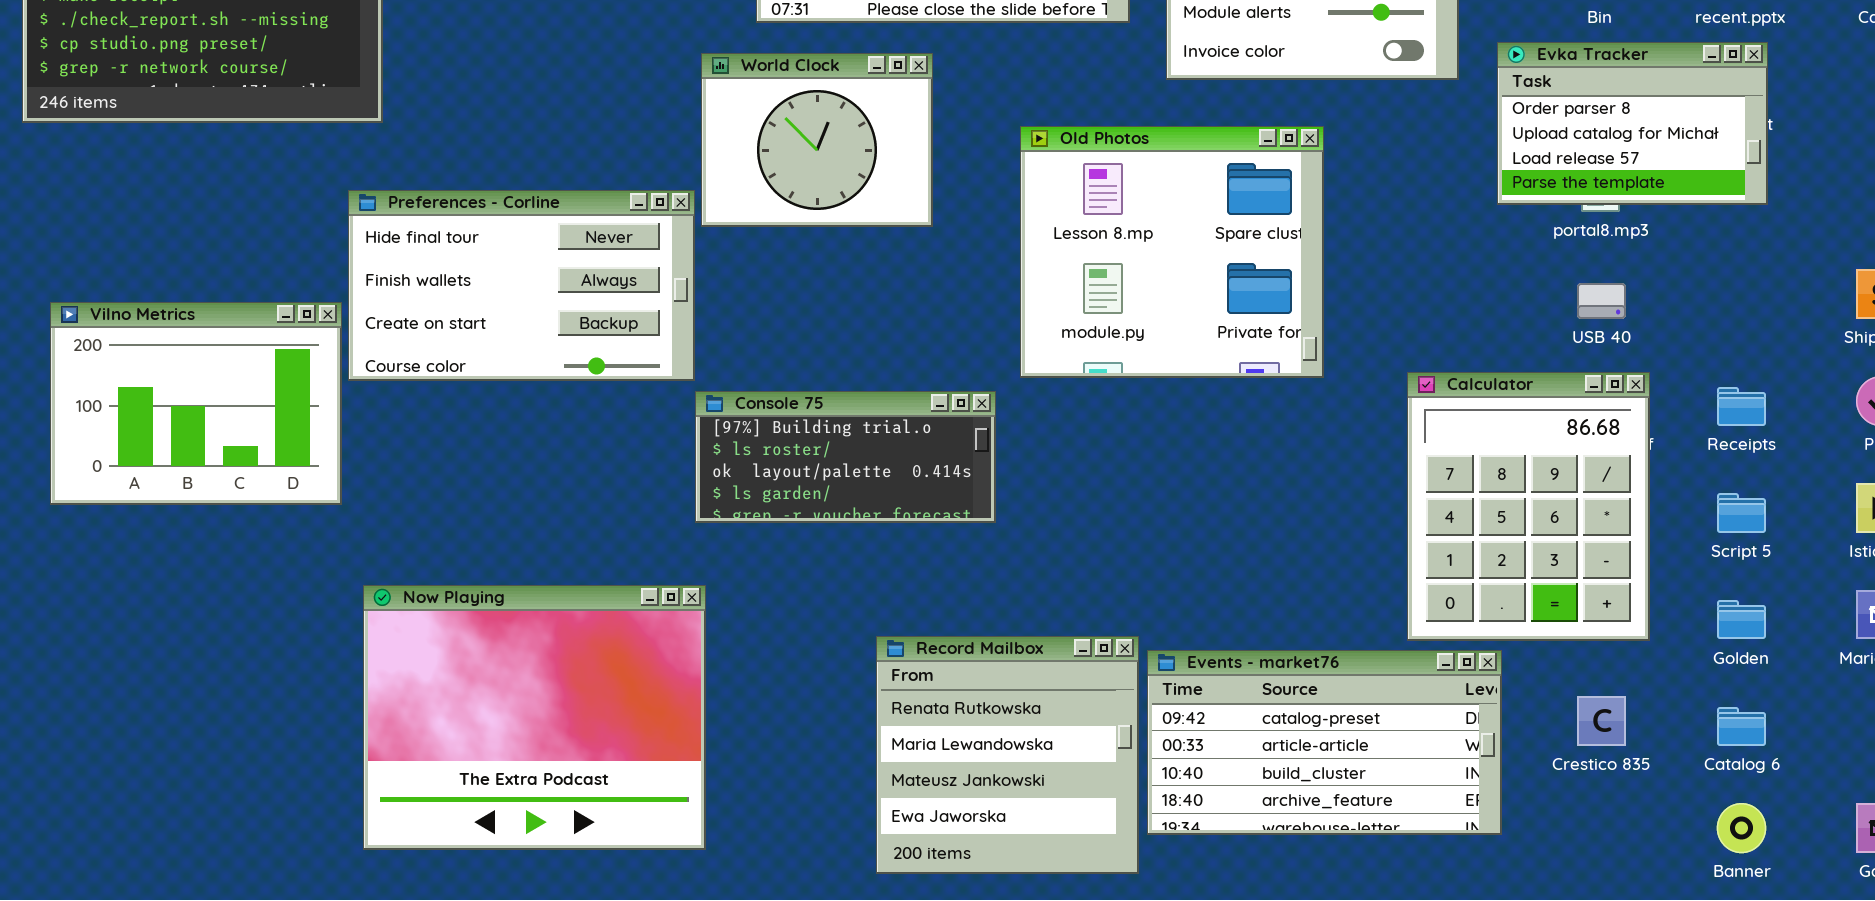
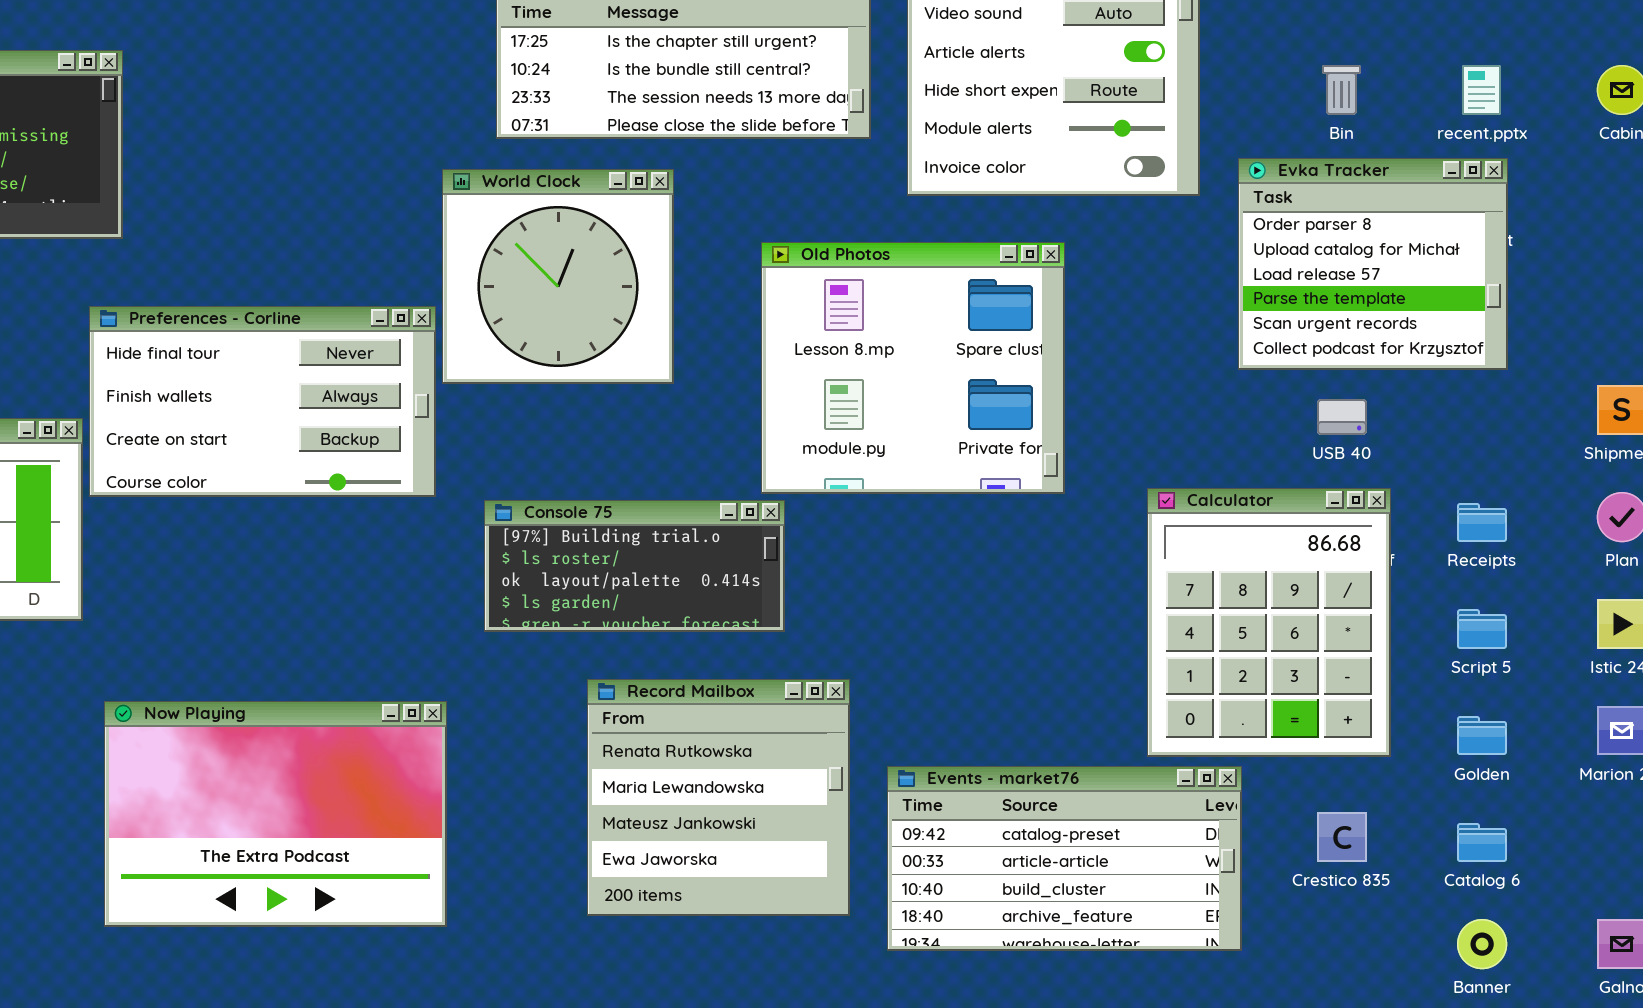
Evka Tracker: [1497,42,1768,205] -> [1238,158,1508,370], resized
World Clock: [701,53,933,227] -> [442,169,674,384], resized
Console 75: [695,391,996,523] -> [484,500,785,632], moved
Now Playing: [363,585,706,850] -> [104,701,447,927], resized
Record Mailbox: [876,636,1139,874] -> [587,679,850,916], moved

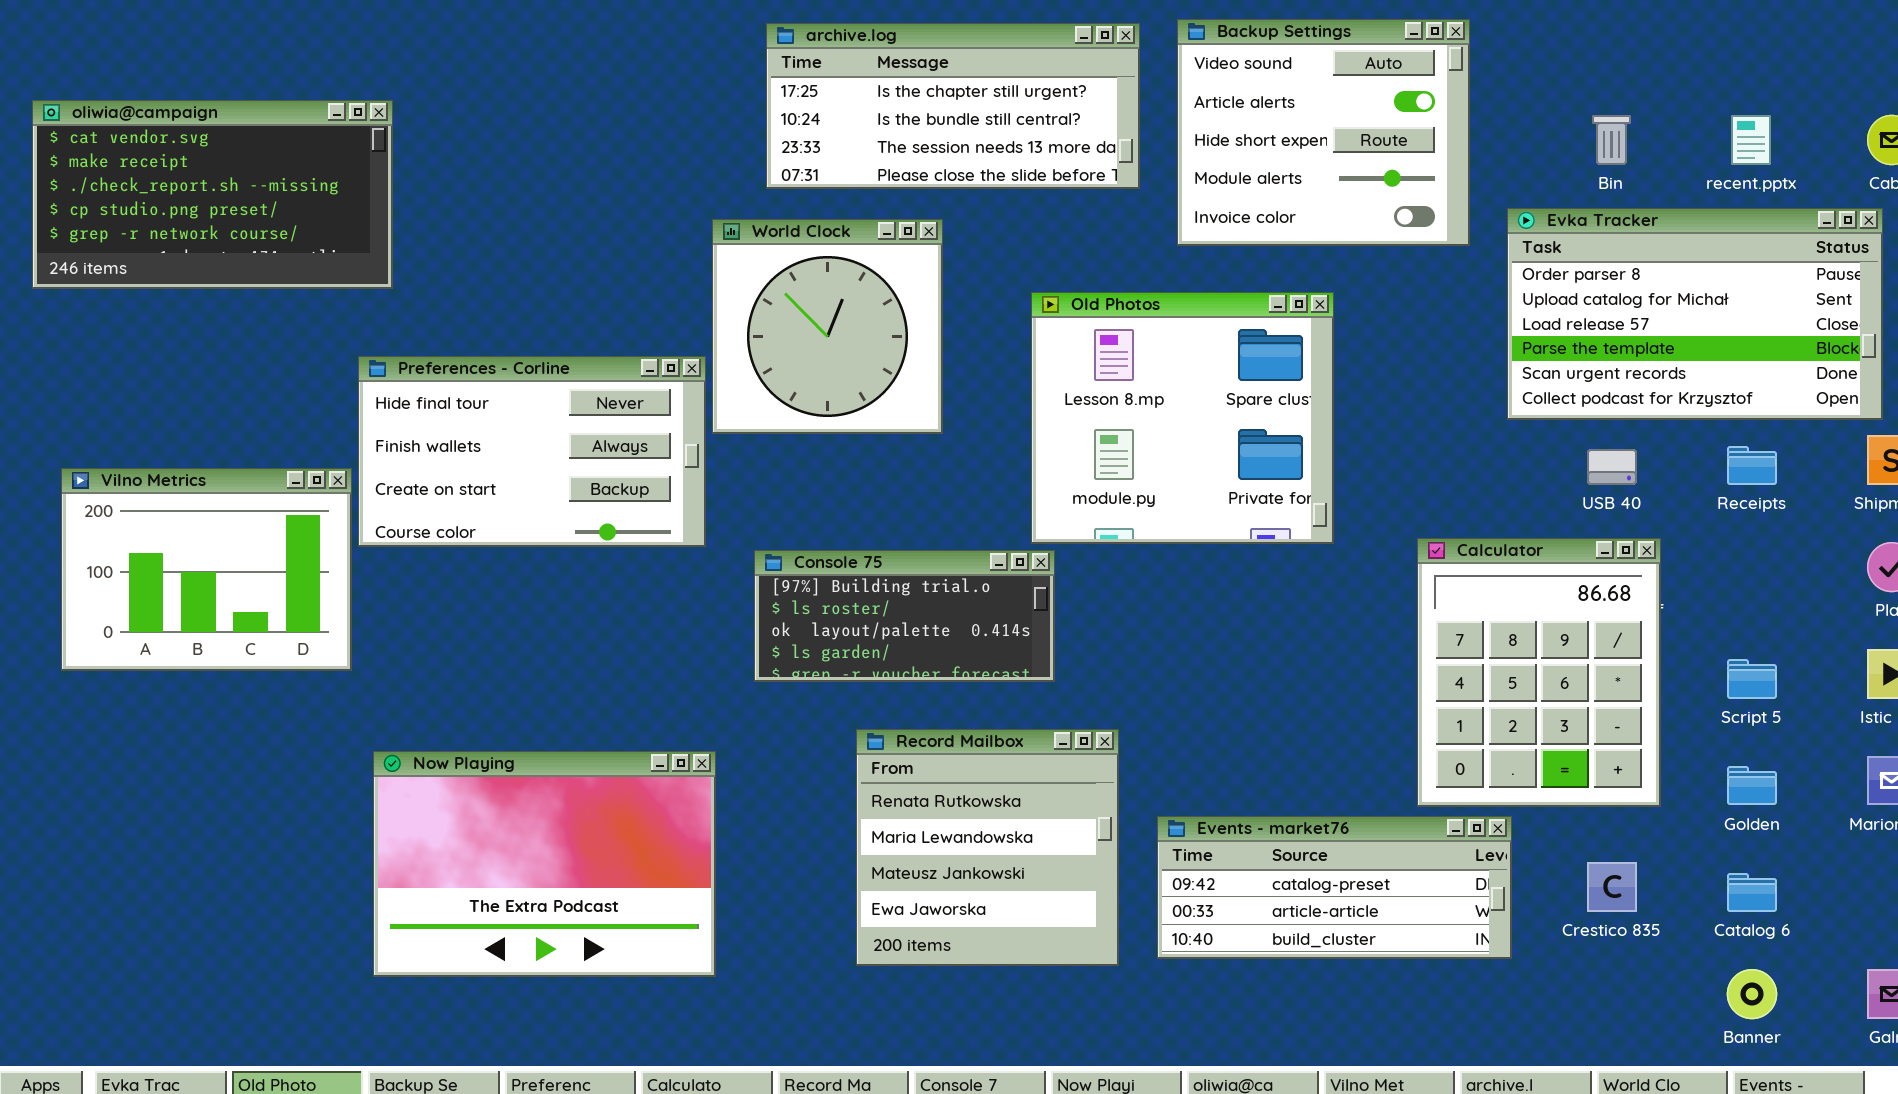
Evka Tracker: [1238,158,1508,370] -> [1507,208,1883,420], resized
Receipts: [1457,503,1507,542] -> [1727,446,1777,485], moved
Events - market76: [887,766,1242,951] -> [1157,816,1512,959], resized

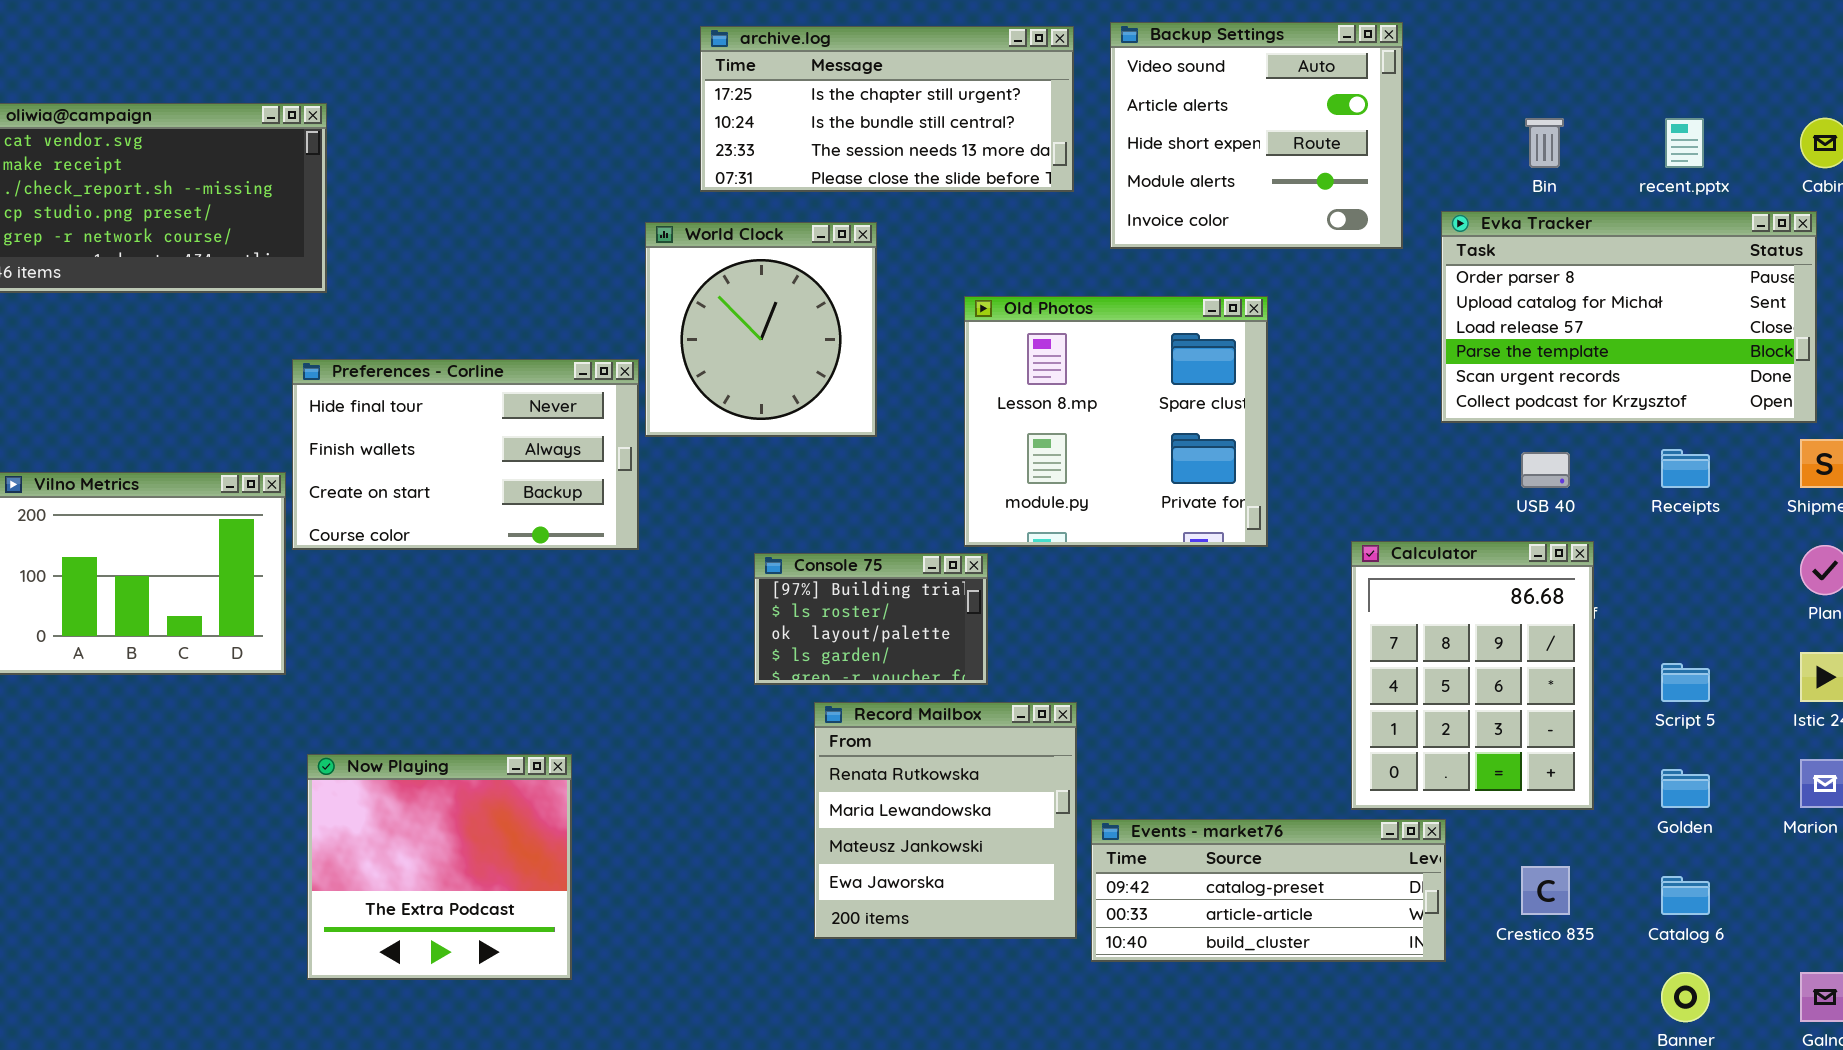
Console 75: [754,550,1055,682] -> [754,553,988,685], resized
Record Mailbox: [856,729,1119,966] -> [814,702,1077,939], moved
Now Playing: [373,751,716,977] -> [307,754,572,980], resized

